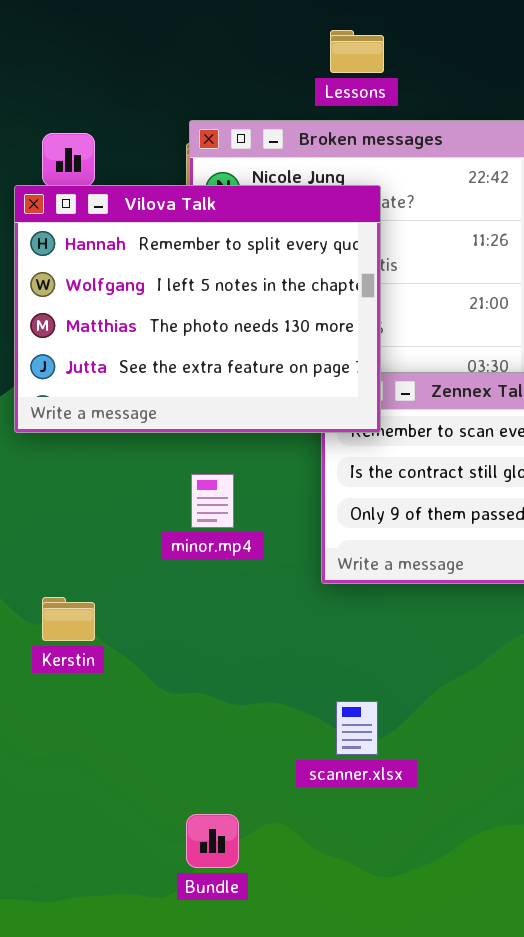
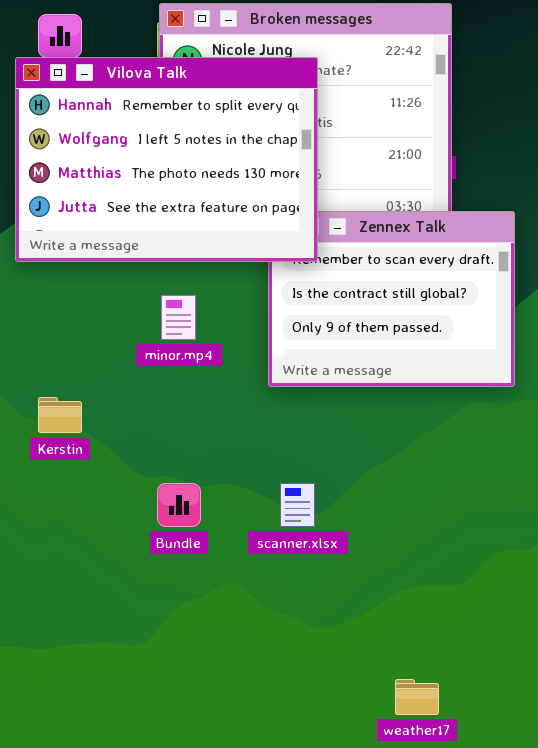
Bundle: [186,814,239,868] -> [157,483,201,527], moved

